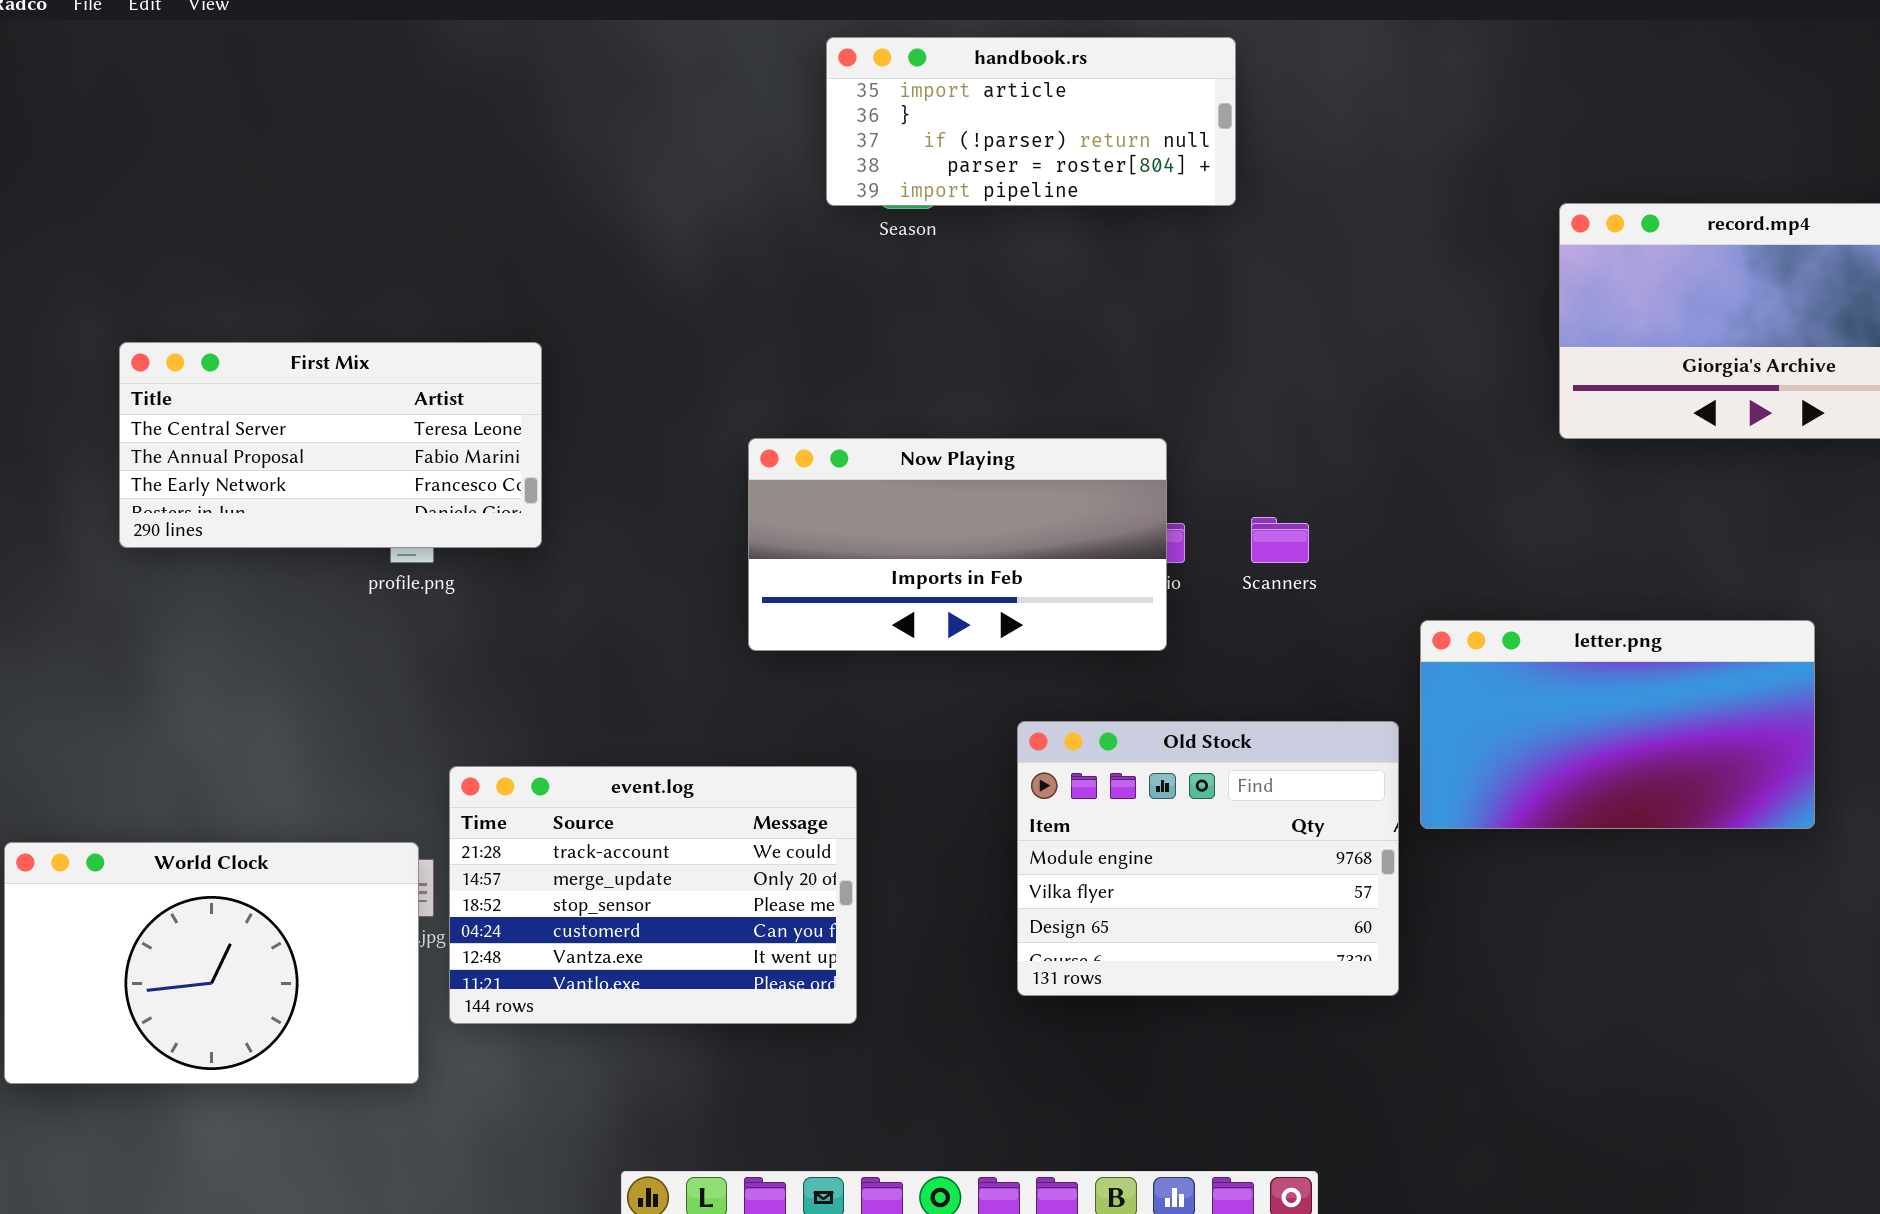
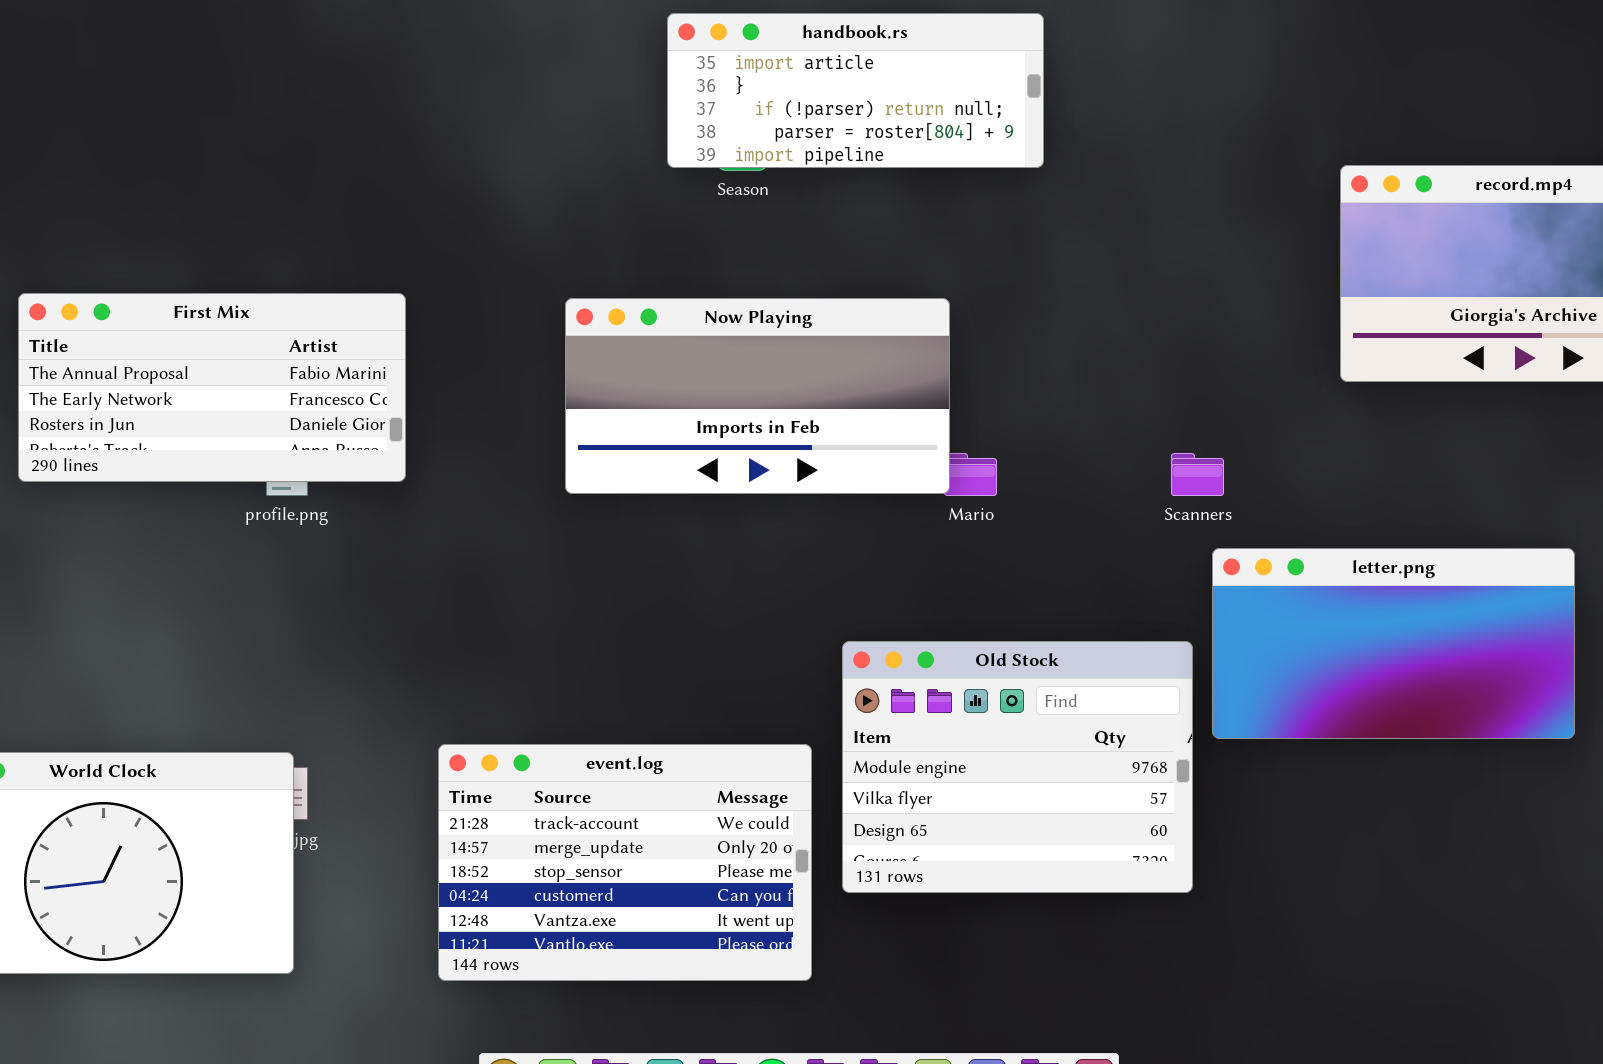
First Mix: [119,342,542,548] -> [18,293,406,482], scrolled down 1 row
Now Playing: [748,438,1167,651] -> [565,298,950,494], moved
Scanners: [1251,517,1309,563] -> [1171,453,1224,496], moved
event.log: [449,766,857,1024] -> [438,744,812,981], moved

